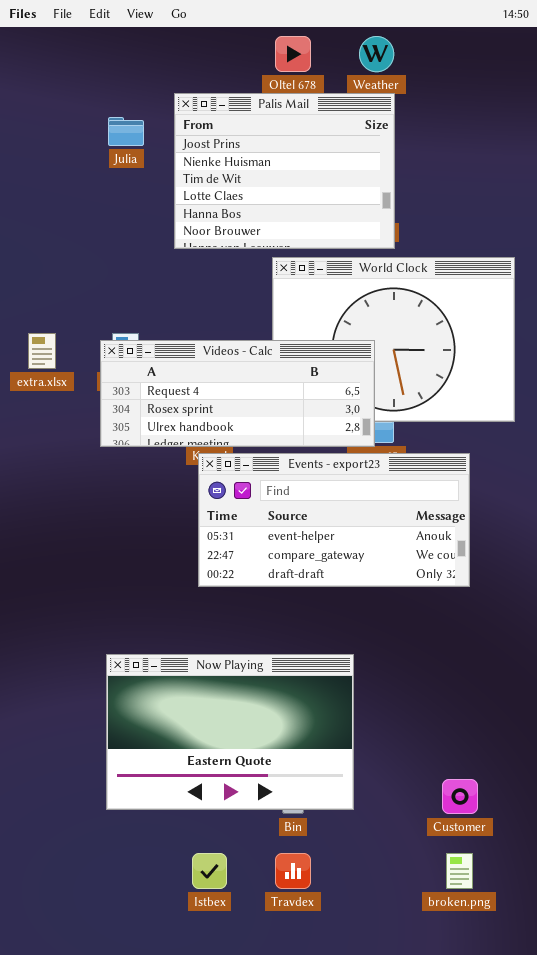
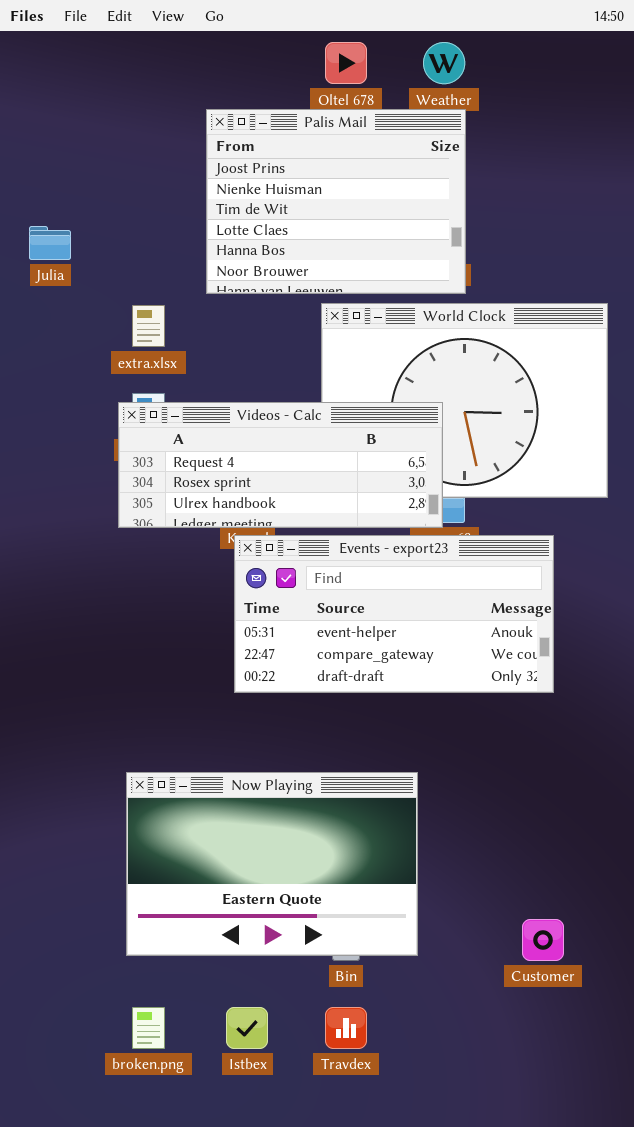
Julia: [108,117,144,146] -> [29,226,71,260], moved
extra.xlsx: [28,333,56,369] -> [132,305,165,347], moved
broken.png: [446,853,473,889] -> [132,1007,165,1049], moved

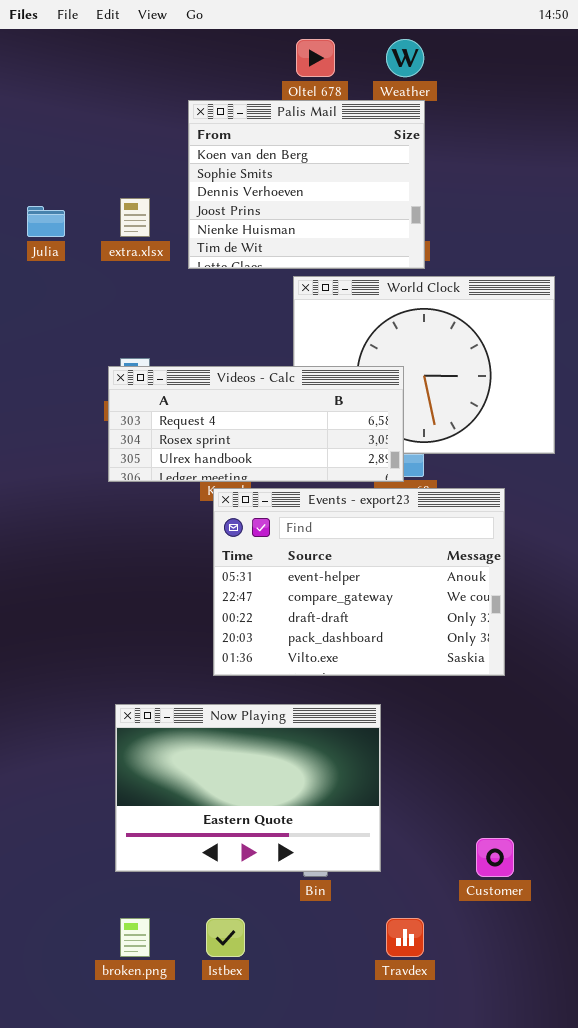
Palis Mail: [206,109,466,294] -> [188,100,425,269], scrolled up 3 rows
extra.xlsx: [132,305,165,347] -> [120,198,150,237], moved
Events - export23: [234,535,554,693] -> [213,488,505,676], resized
Travdex: [325,1007,367,1049] -> [386,918,424,957], moved

